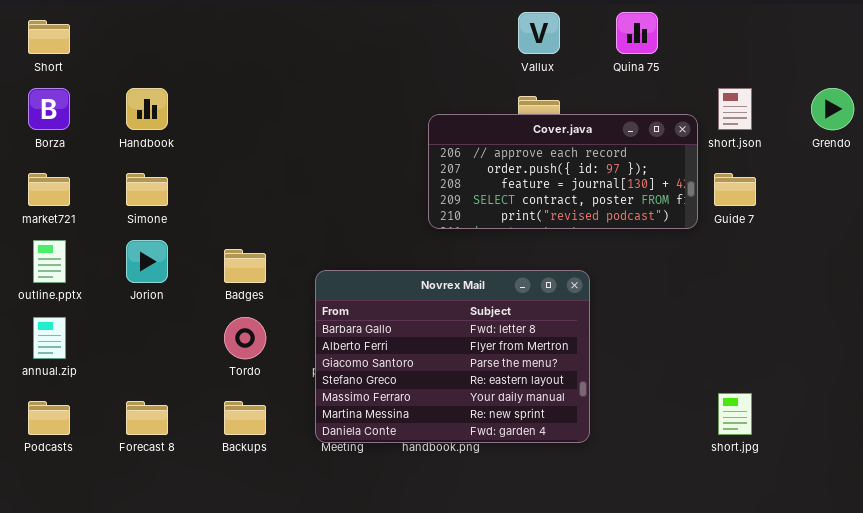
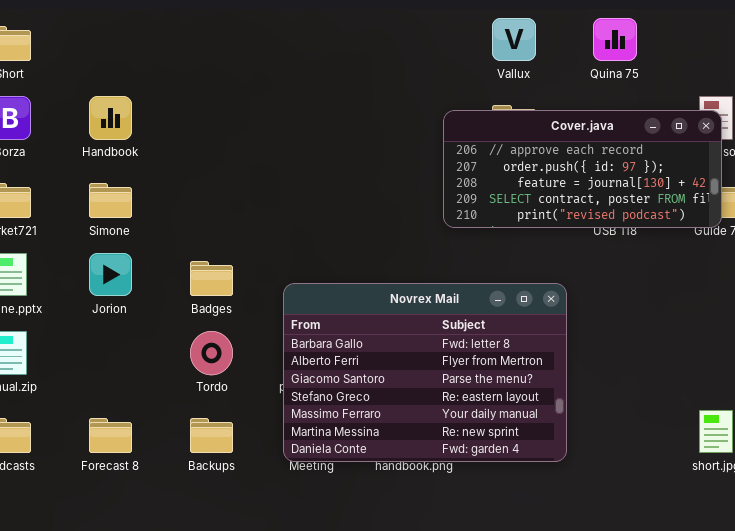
Cover.java: [428,114,698,229] -> [443,110,722,228], moved

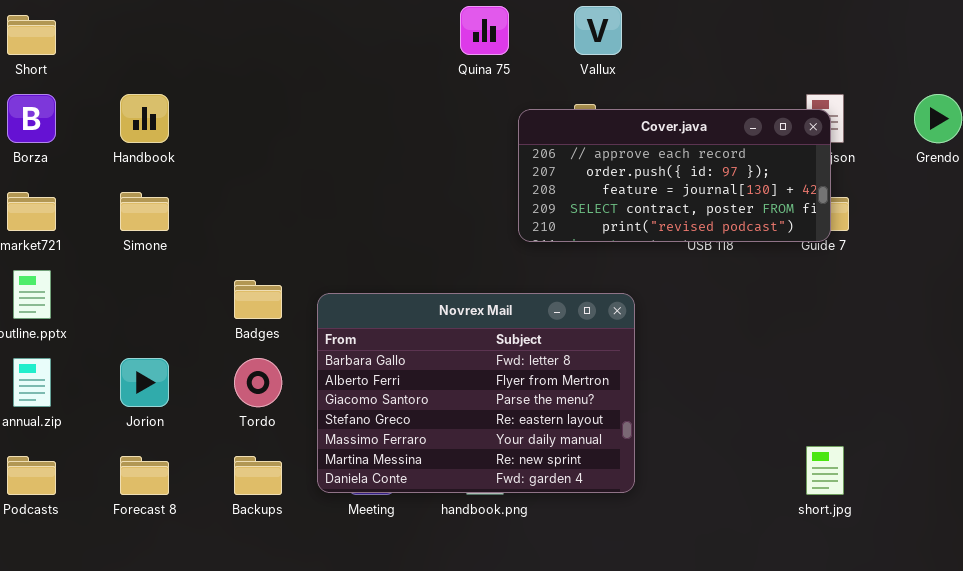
Quina 75: [593,18,637,61] -> [460,6,509,55], moved
Jorion: [89,253,132,296] -> [120,358,169,407], moved
Novrex Mail: [283,283,567,462] -> [317,293,635,493], moved

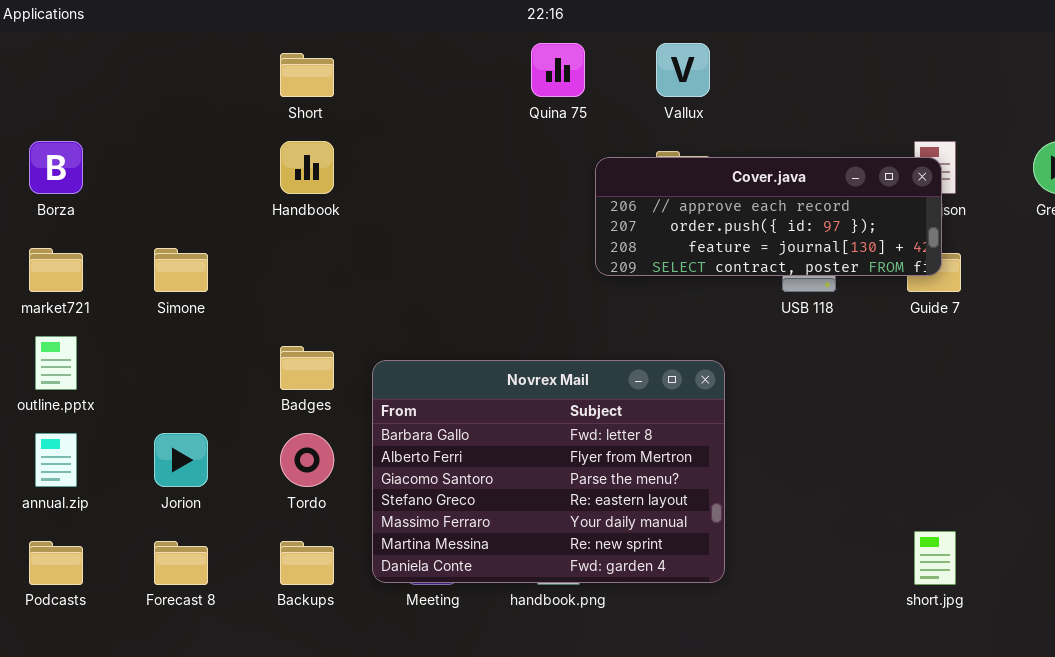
Short: [7,15,56,55] -> [280,53,334,97], moved
Handbook: [120,94,169,143] -> [280,141,334,194], moved
Cover.java: [518,109,831,242] -> [595,157,942,276], resized

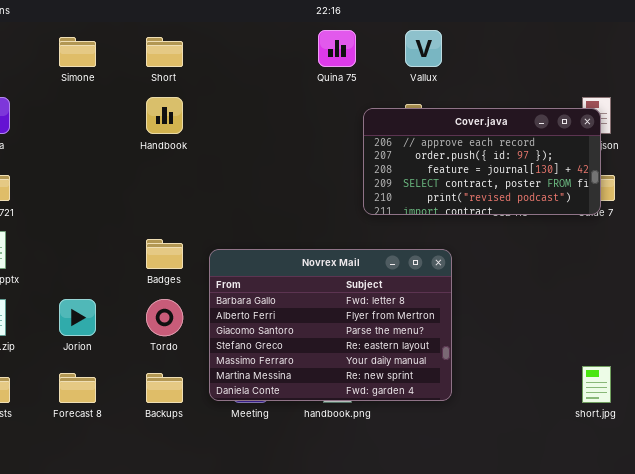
Cover.java: [595,157,942,276] -> [363,108,601,215], resized
Simone: [154,248,208,292] -> [59,37,96,67], moved

